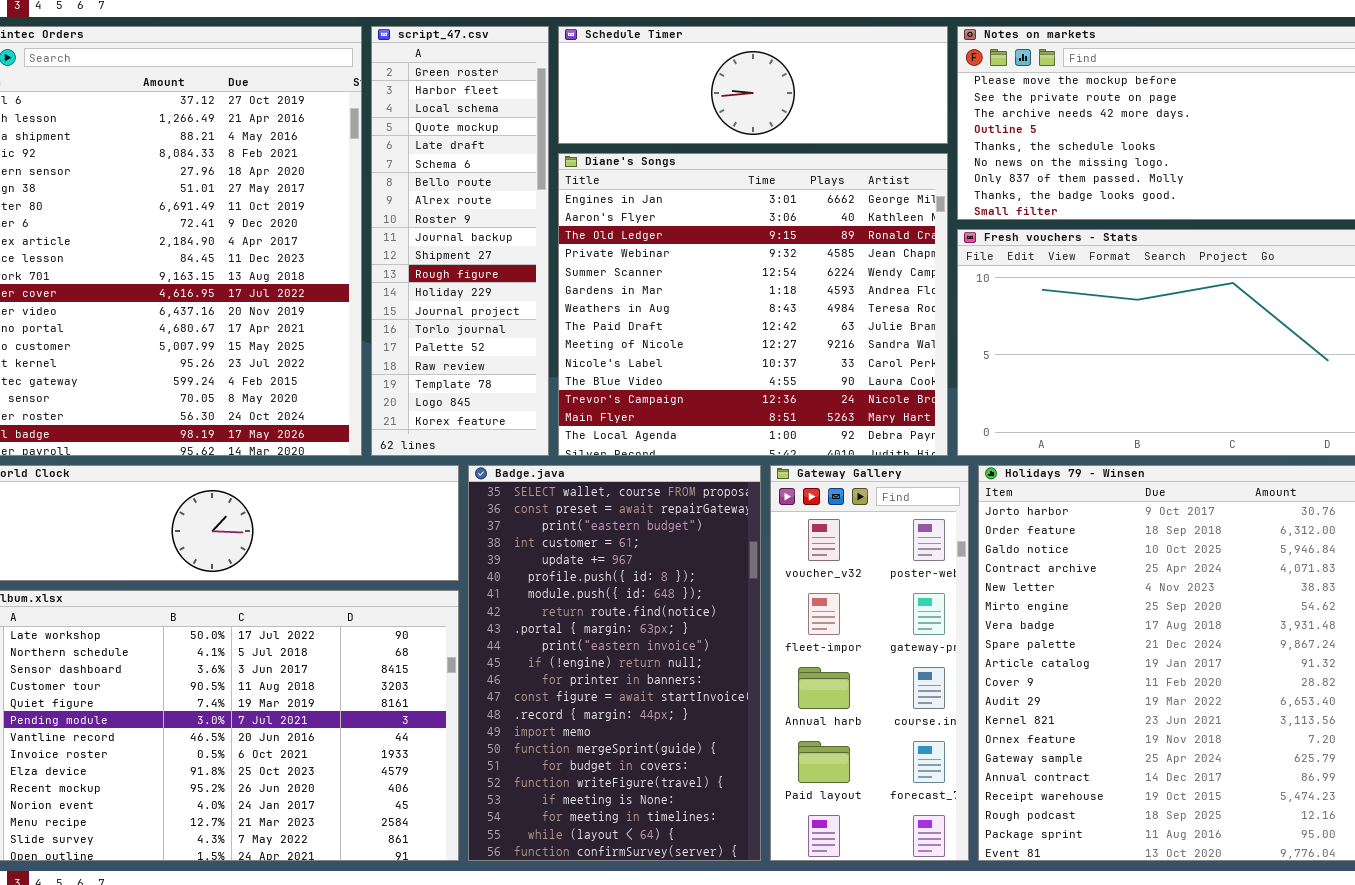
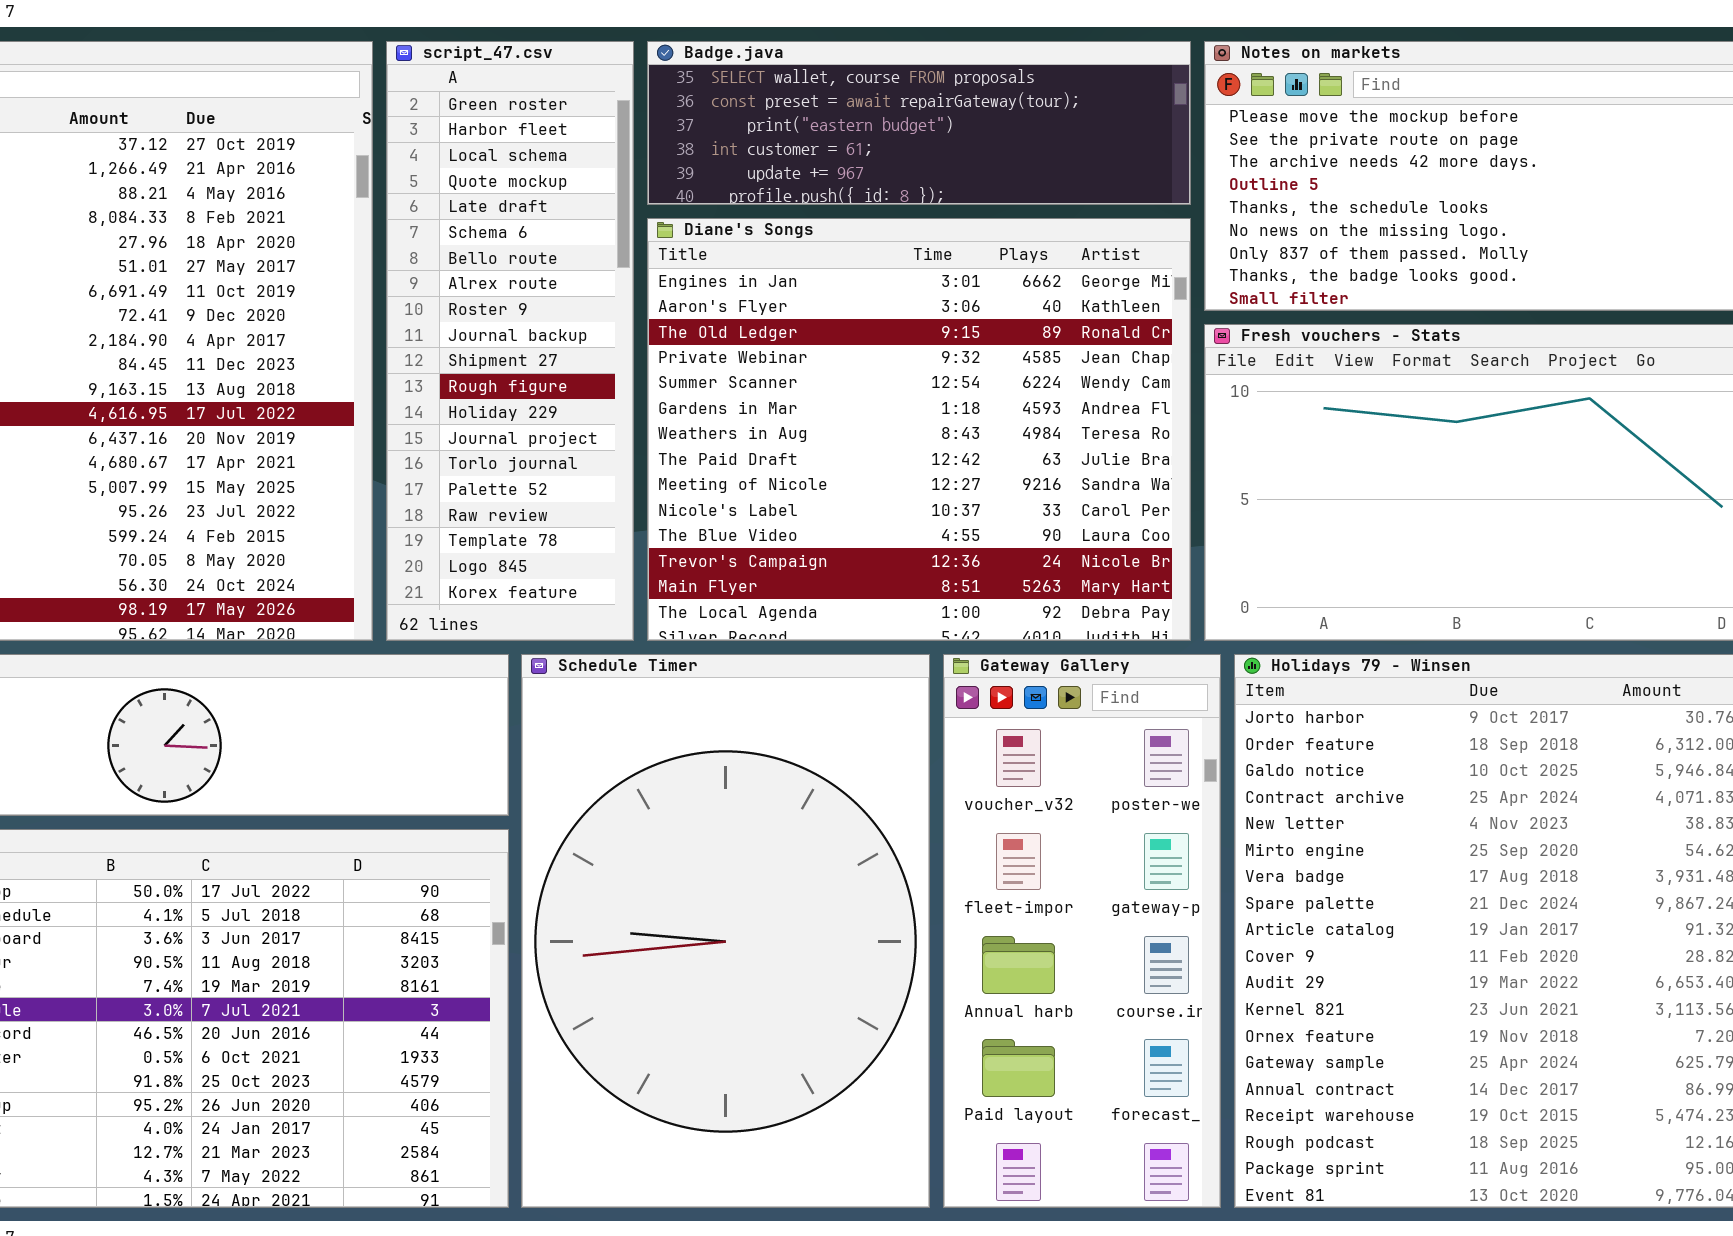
Schedule Timer: [558,26,948,144] -> [521,654,930,1208], moved, resized
Badge.java: [468,465,761,861] -> [647,41,1191,205], moved, resized

